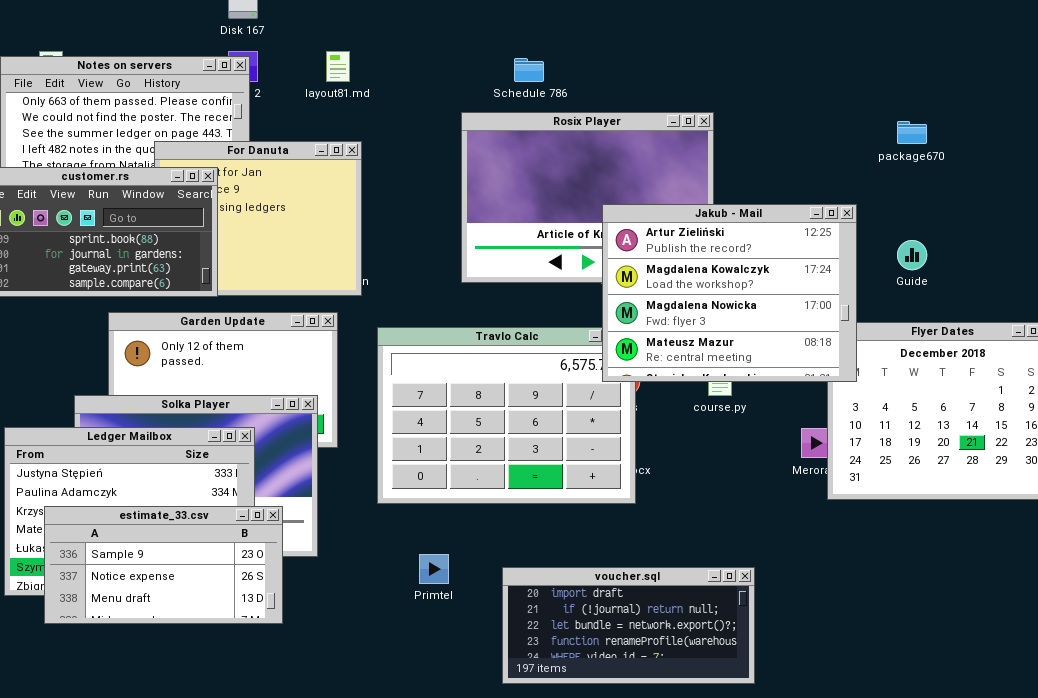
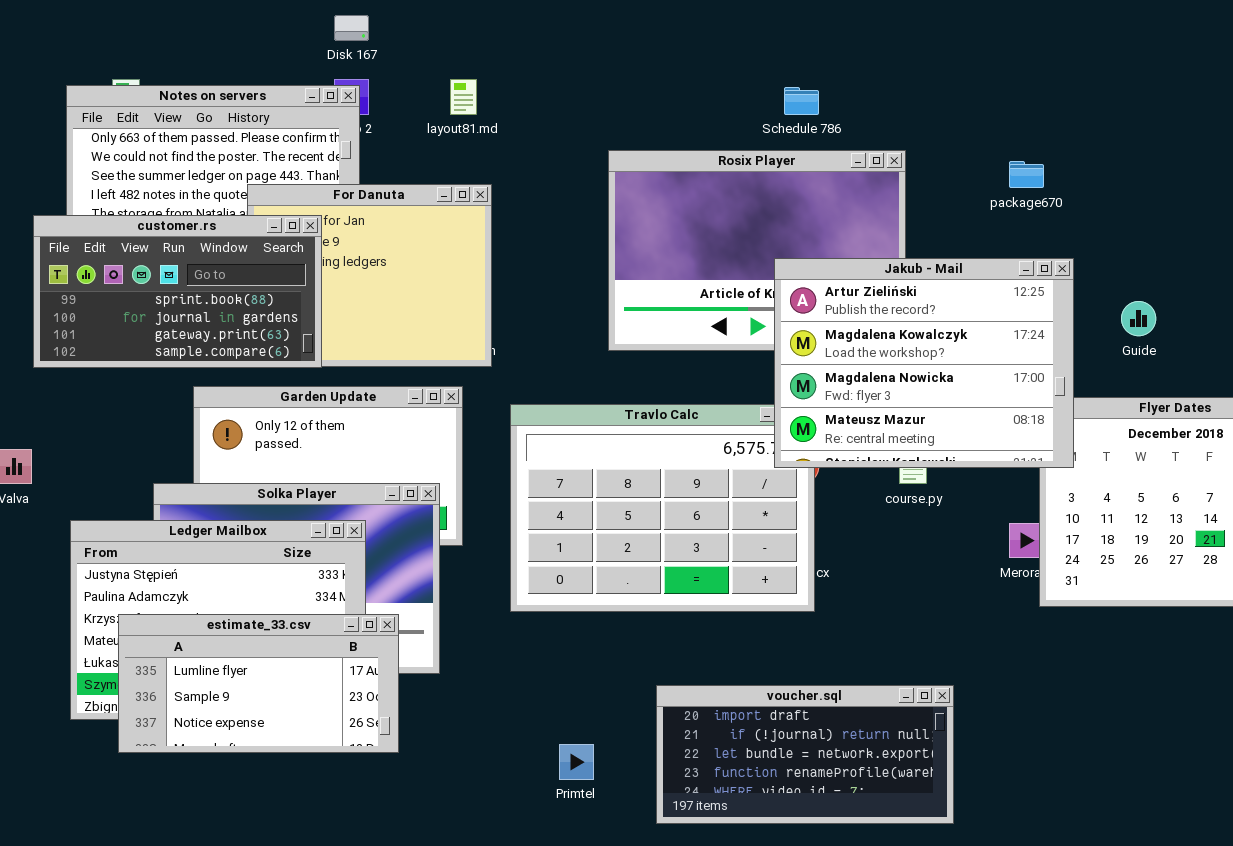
Schedule 786: [514,58,544,82] -> [784,87,819,115], moved
package670: [897,121,927,144] -> [1009,161,1044,188], moved
estimate_33.csv: [44,506,283,624] -> [118,614,399,753], scrolled up 1 row
Primtel: [419,554,449,584] -> [559,744,594,780], moved

